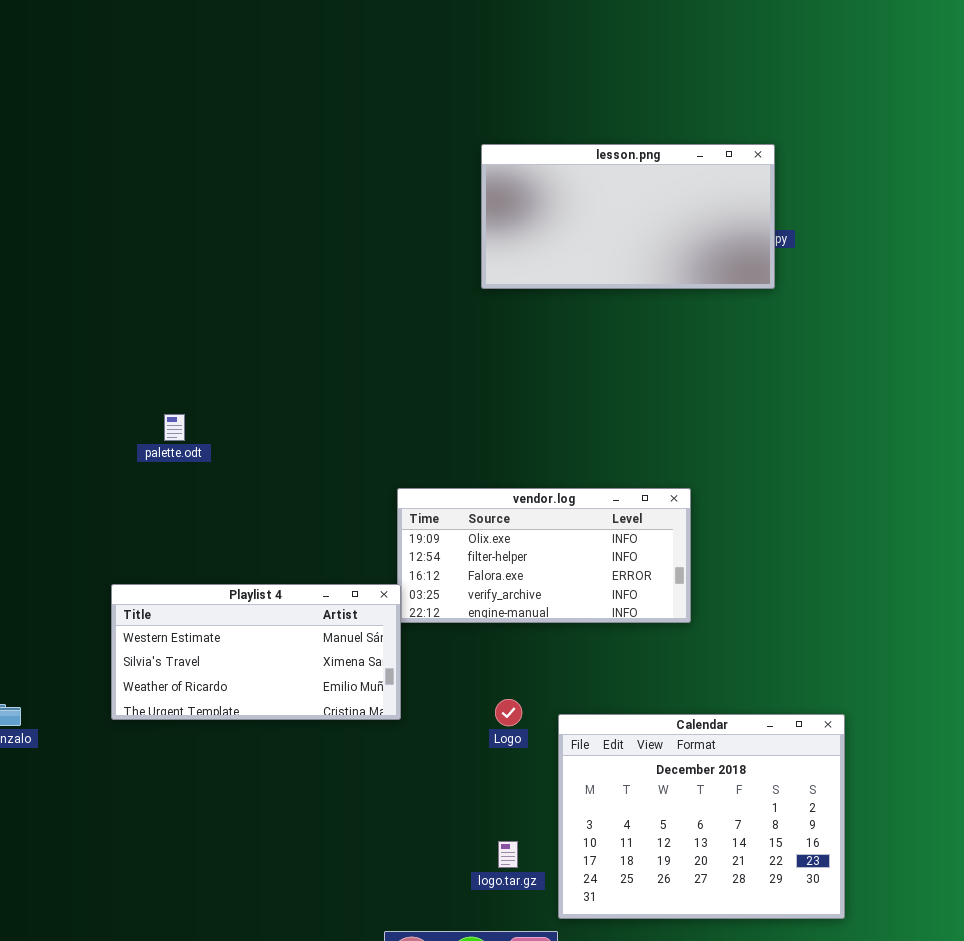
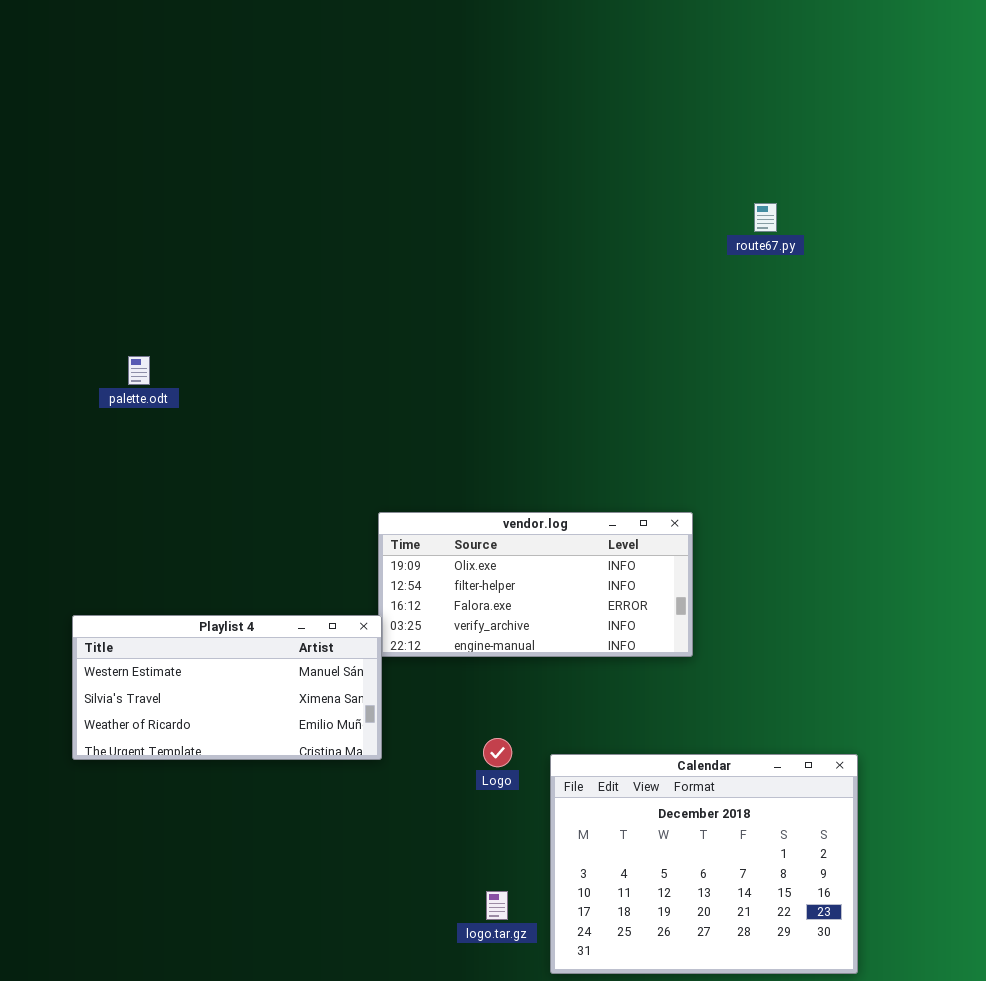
lesson.png: [481,144,775,289] -> none, closed
palette.odt: [164,414,185,441] -> [128,356,150,385], moved

